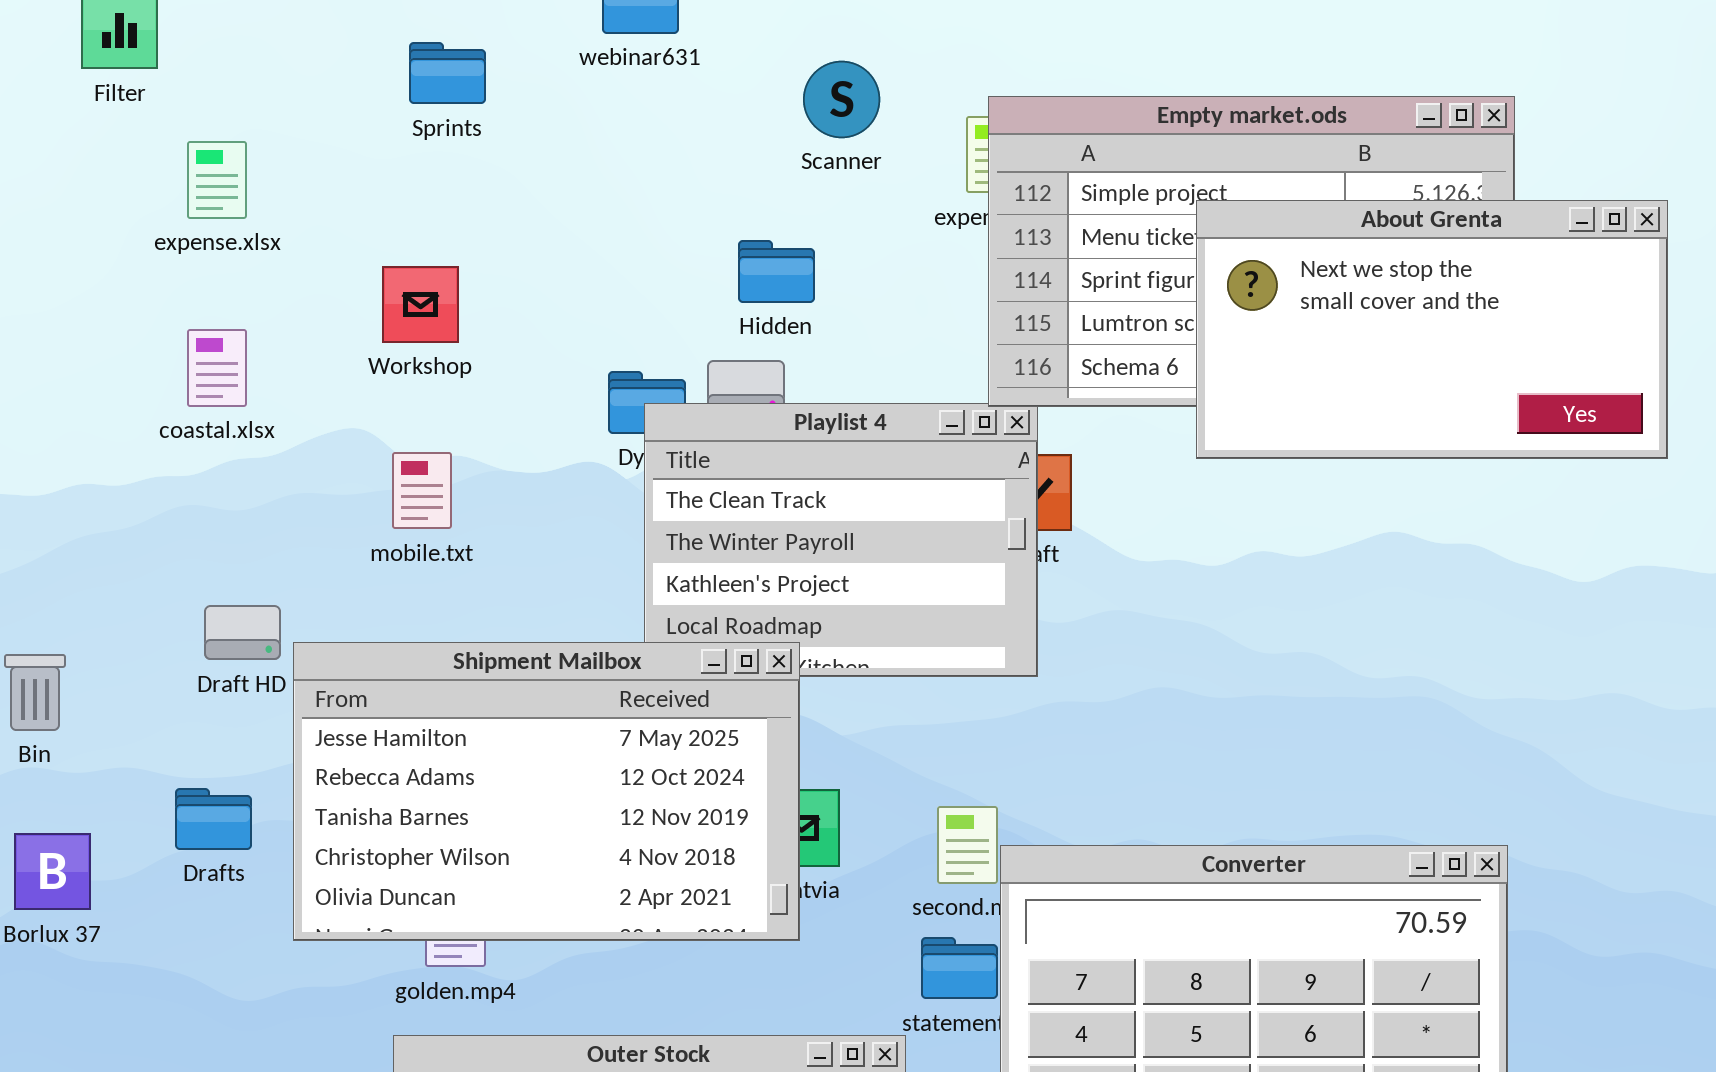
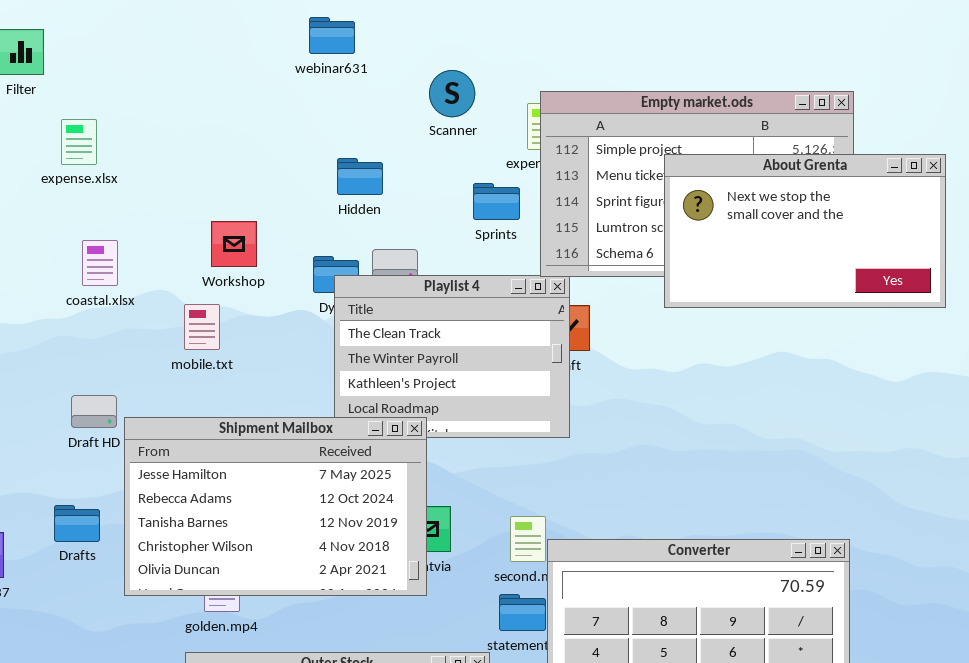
Sprints: [409,42,486,104] -> [473,183,520,220], moved
Hidden: [738,240,815,303] -> [337,158,383,195], moved
Workshop: [382,266,459,343] -> [211,221,257,267], moved
coastal.xlsx: [187,329,247,407] -> [82,240,118,286], moved

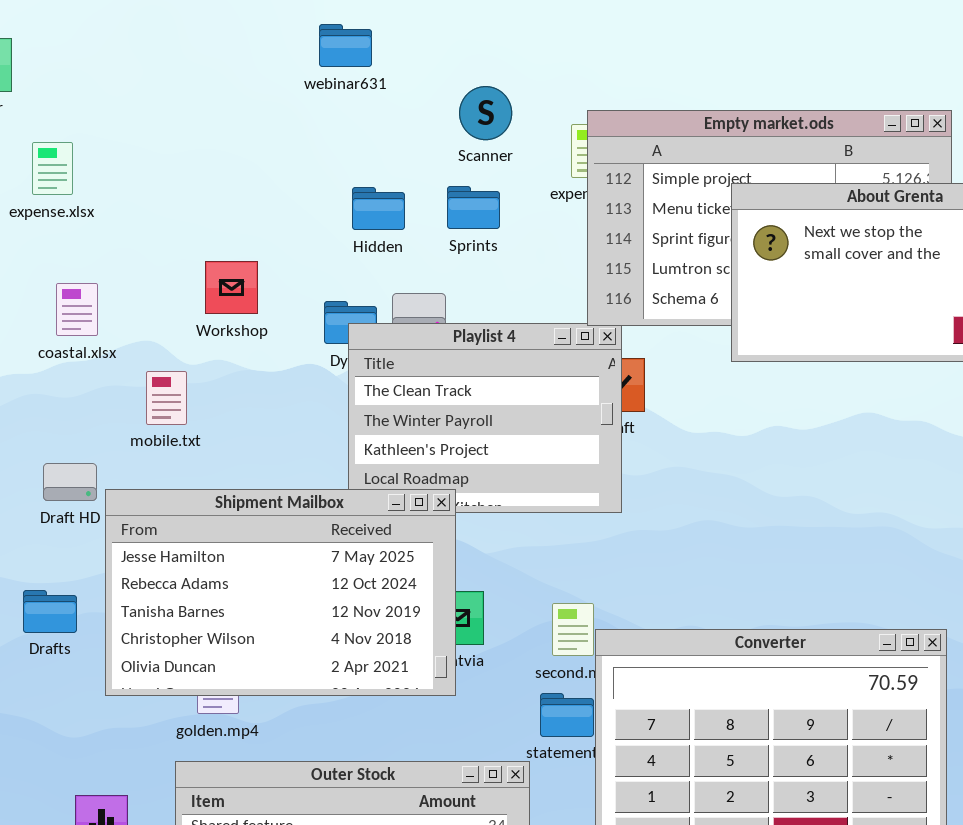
Sprints: [473,183,520,220] -> [447,186,500,229], moved
mobile.txt: [184,304,220,350] -> [146,371,187,425], moved

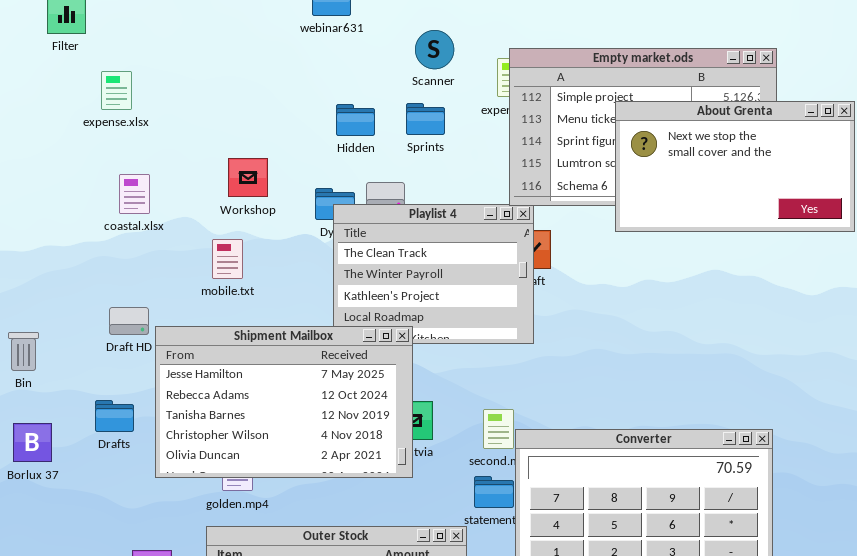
mobile.txt: [146,371,187,425] -> [212,239,243,279], moved

